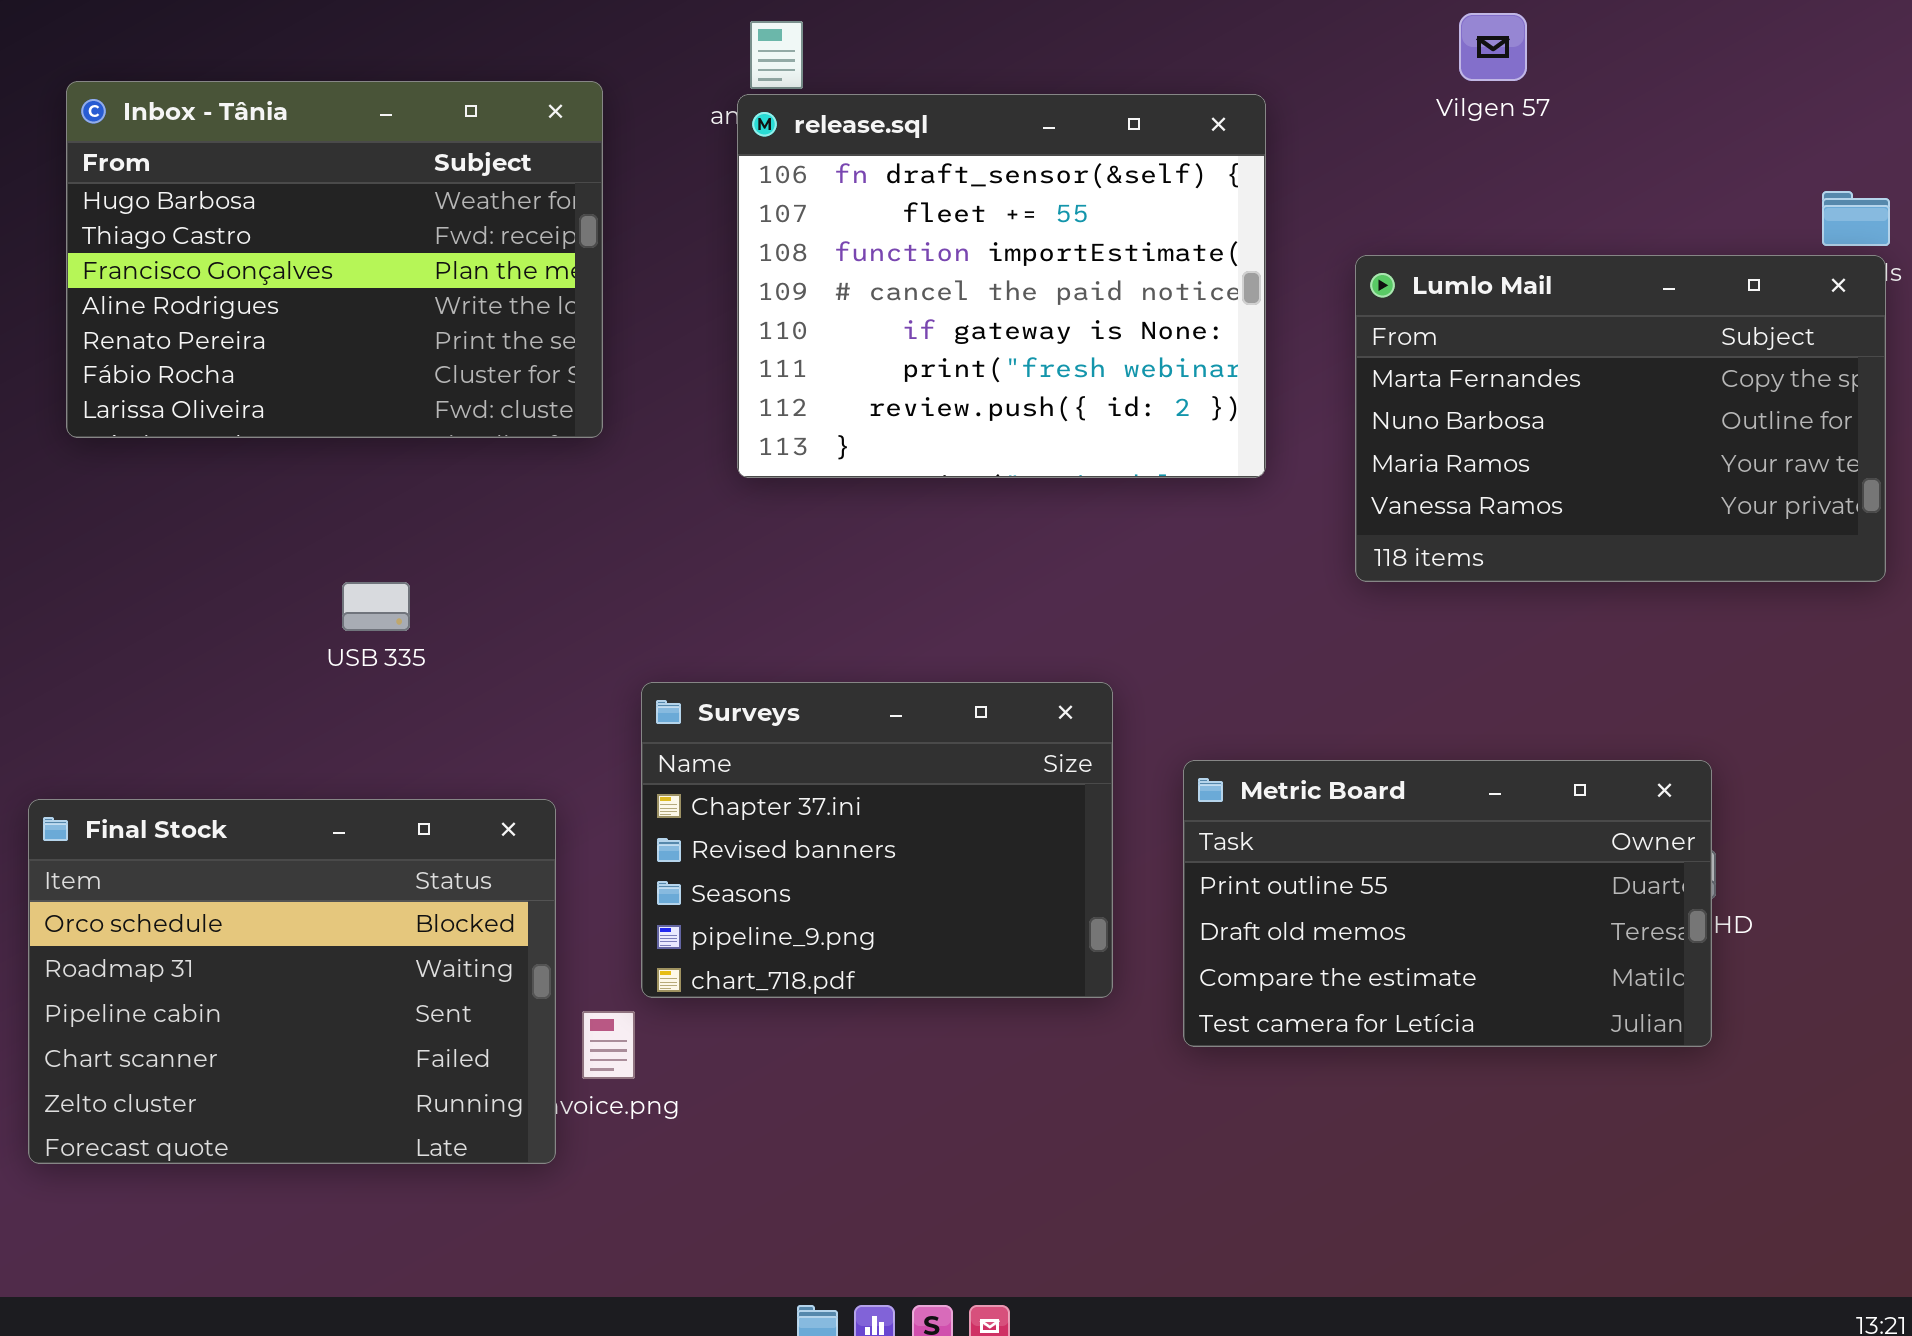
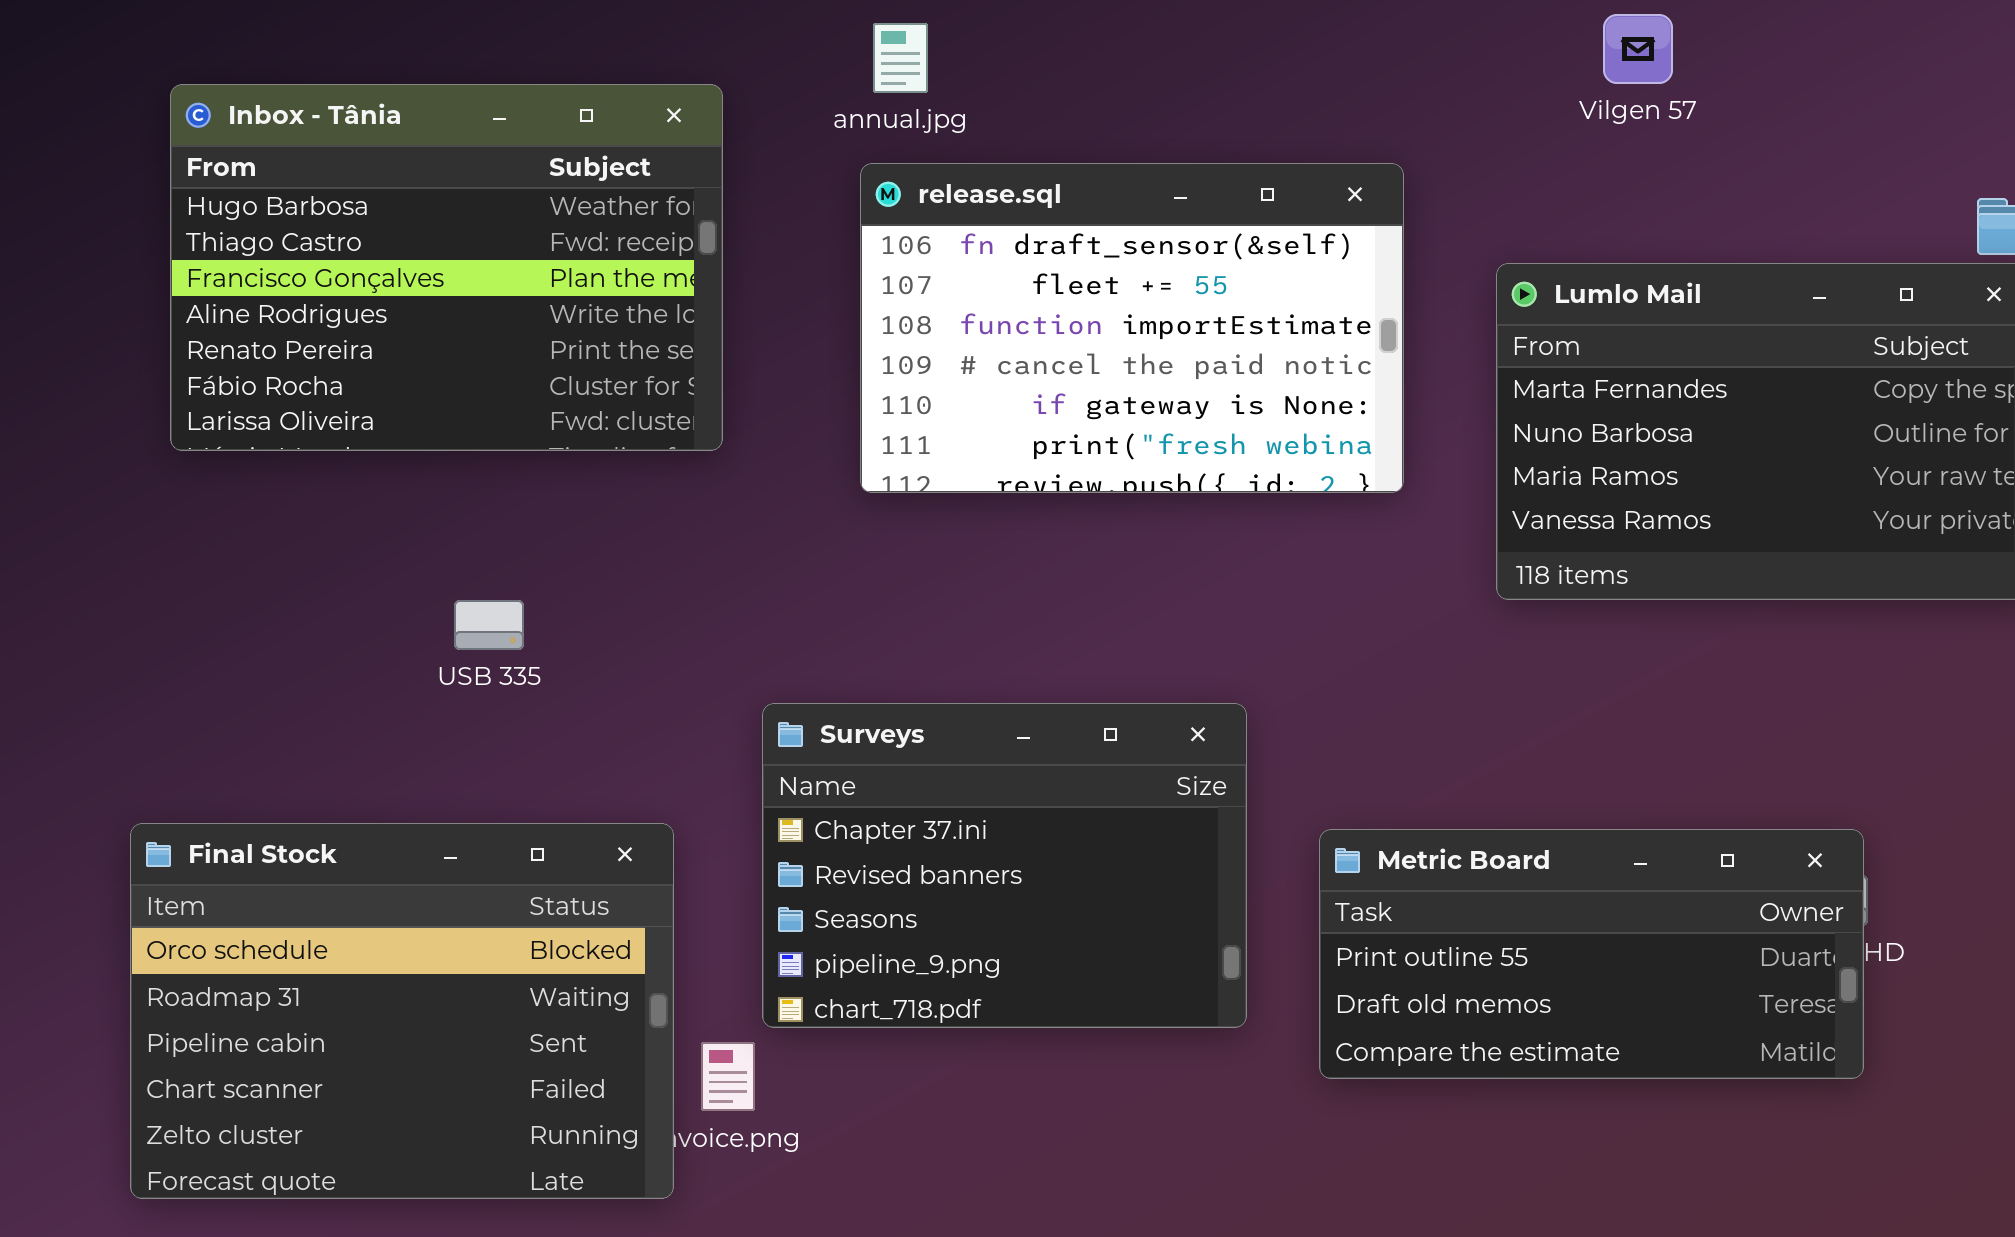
release.sql: [737,94,1266,478] -> [860,163,1404,493], resized
Metric Board: [1183,760,1712,1047] -> [1319,829,1864,1079], resized

